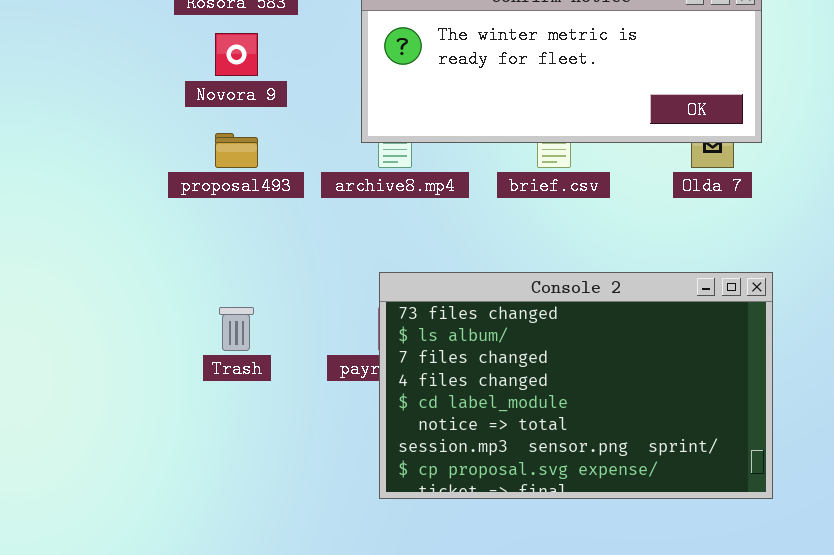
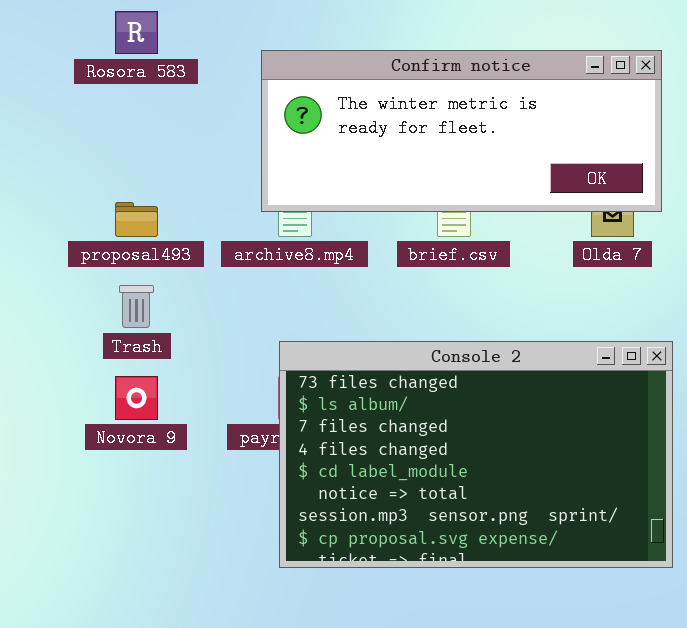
Novora 9: [215,33,258,76] -> [115,376,158,420], moved
Trash: [219,307,254,351] -> [119,285,154,328], moved

